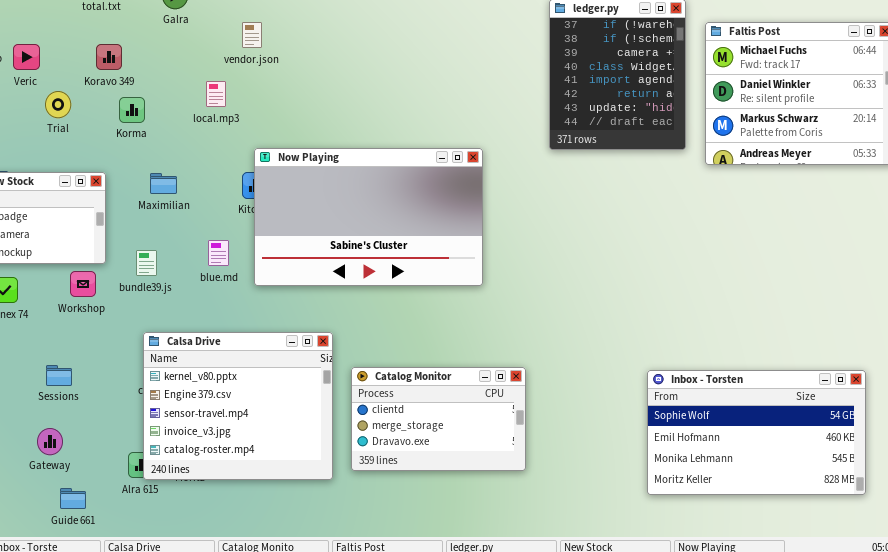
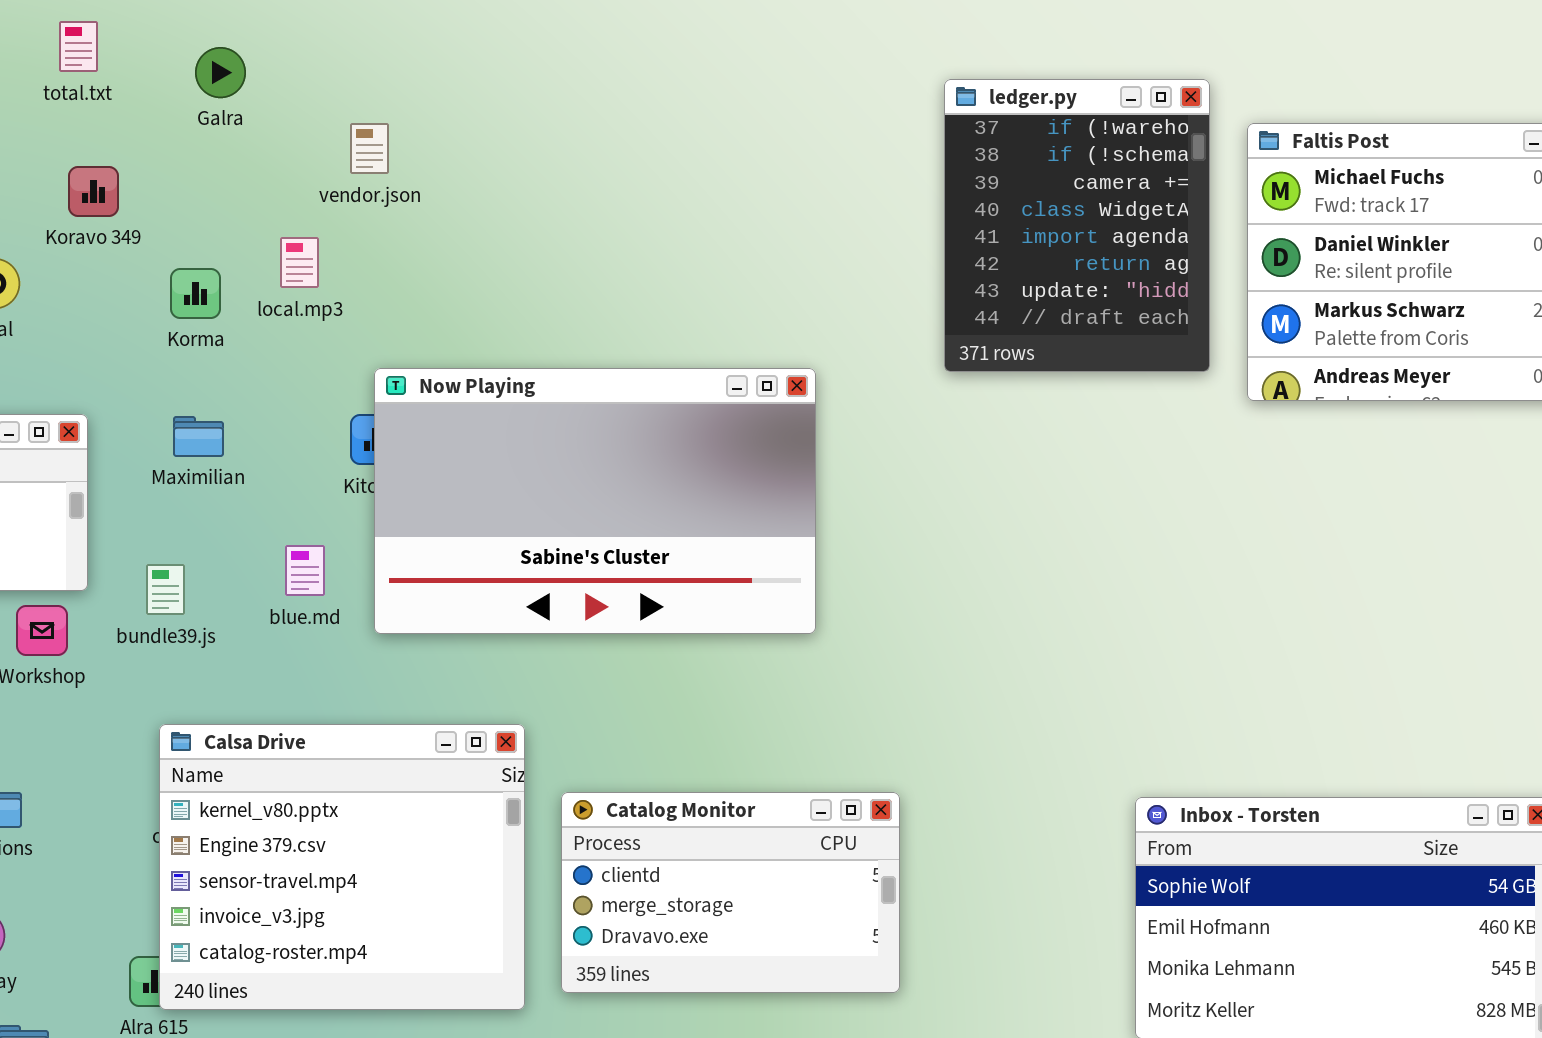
Korma: [119,97,145,123] -> [170,268,221,319], moved

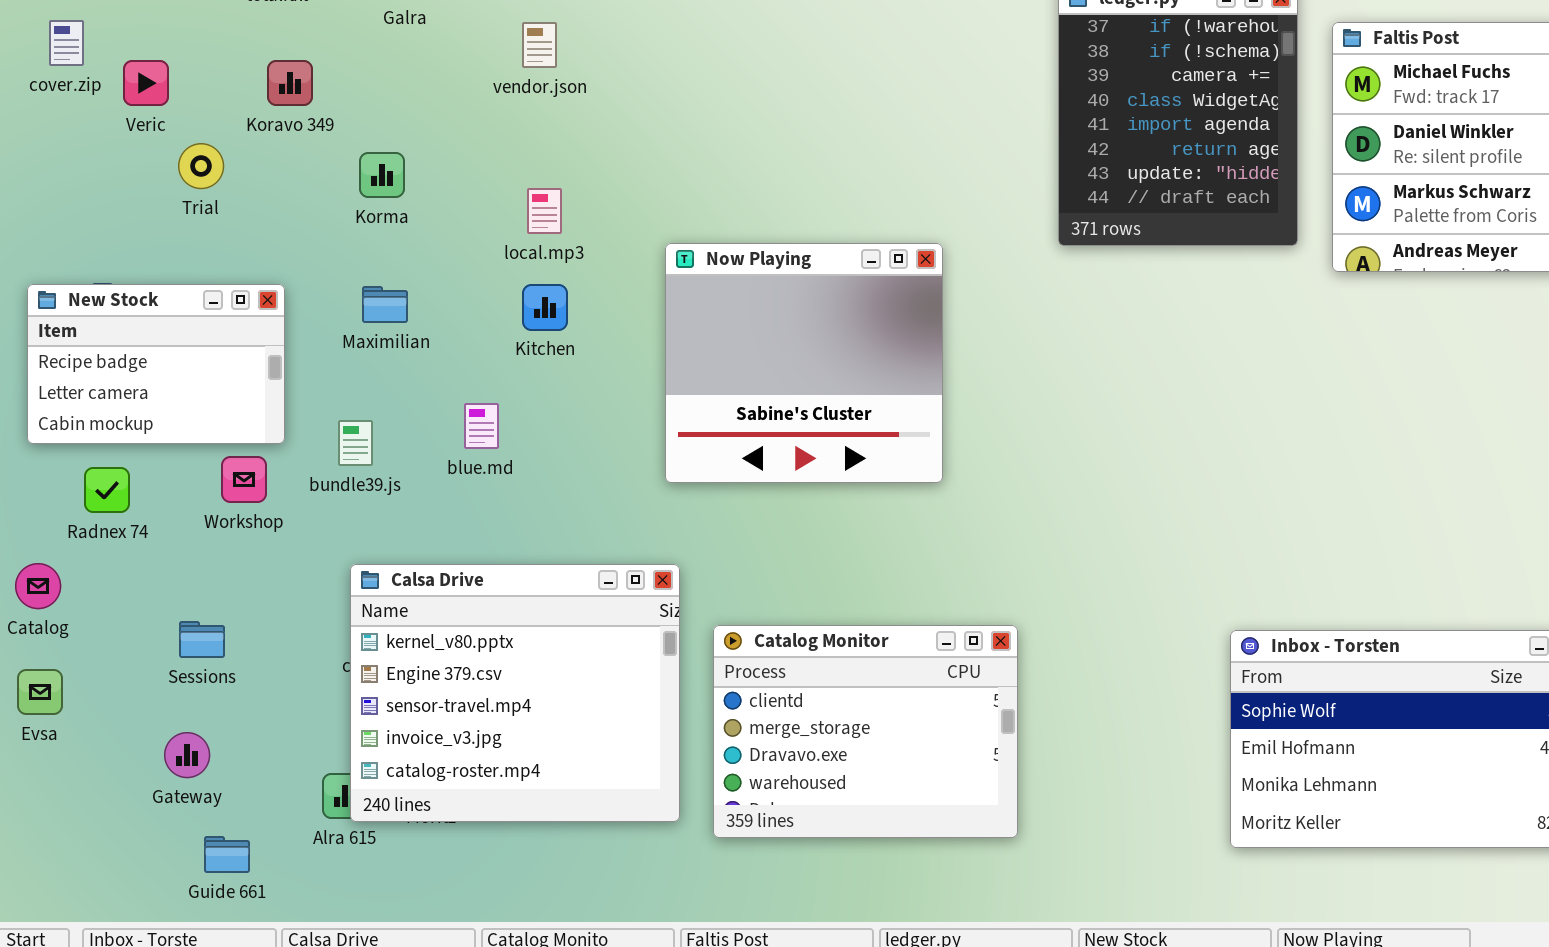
local.mp3: [280,237,319,288] -> [527,188,562,234], moved
Now Playing: [374,368,816,634] -> [665,243,943,483], resized
Catalog Monitor: [561,792,900,993] -> [713,625,1018,838], resized

